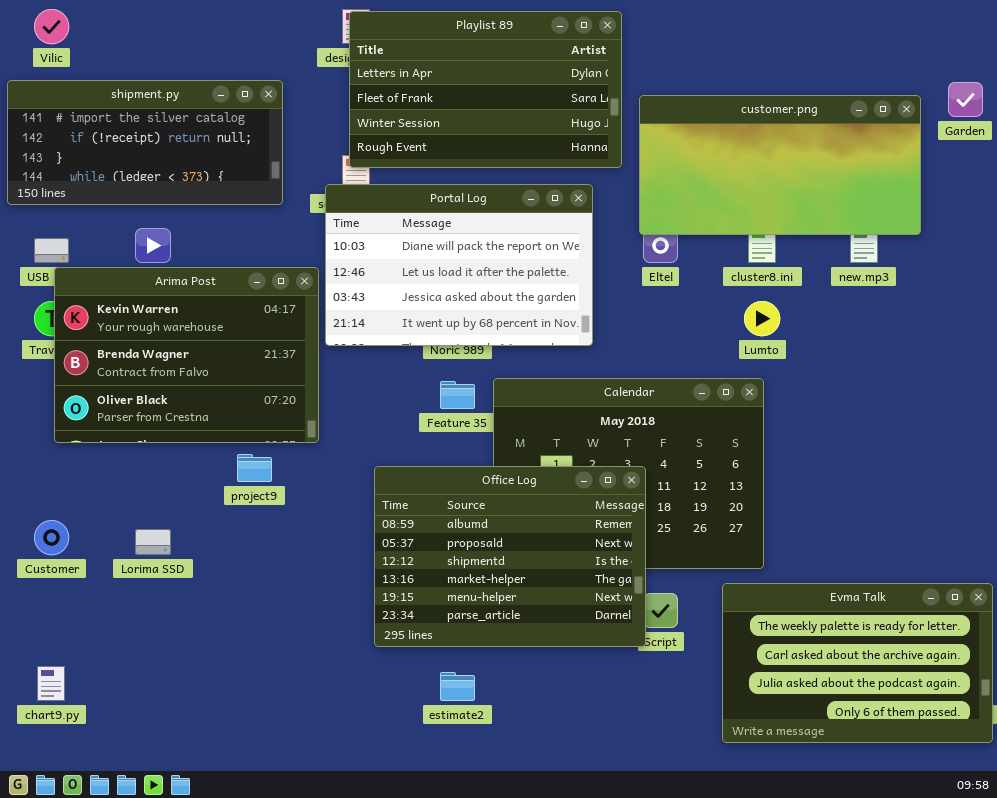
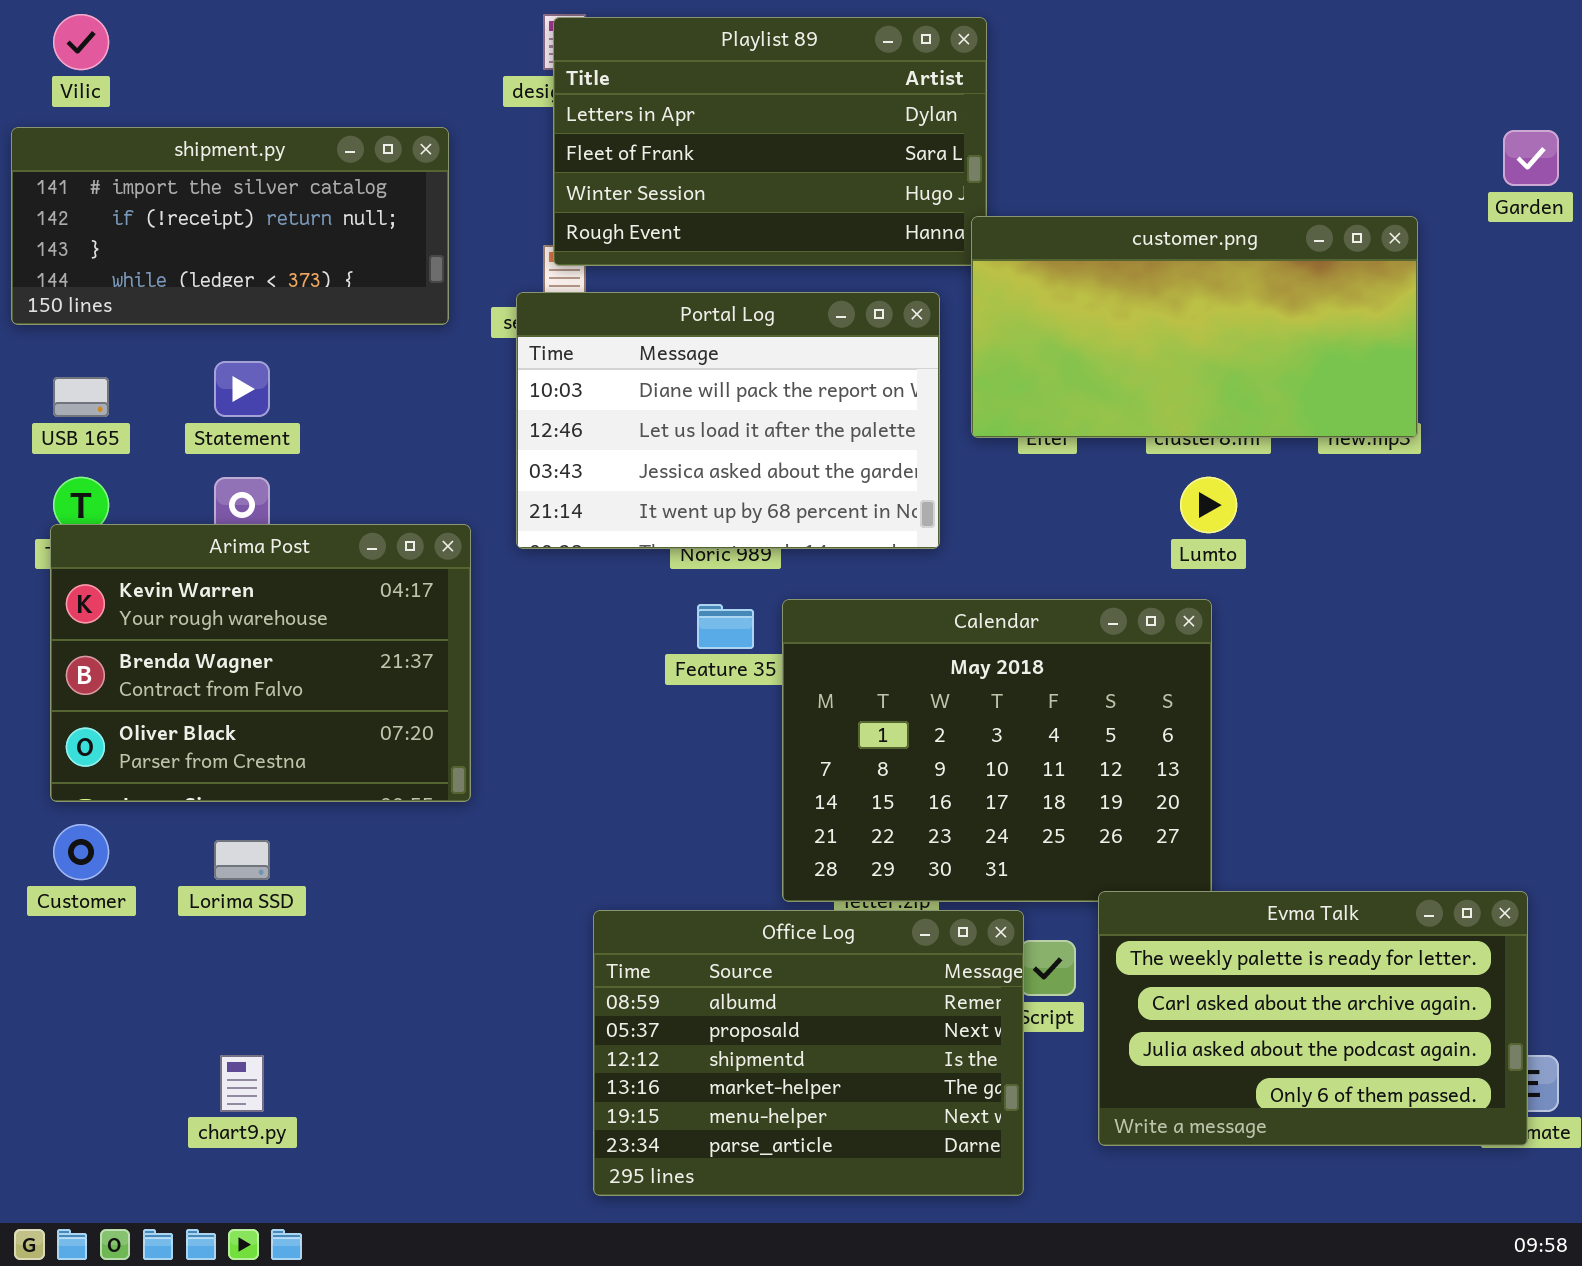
customer.png: [639,95,921,235] -> [971,216,1418,438], moved
Arima Post: [54,267,319,443] -> [50,524,471,802], moved
Office Log: [374,466,646,647] -> [593,910,1024,1196], moved
Evma Talk: [722,583,993,743] -> [1098,891,1528,1146], moved
chart9.py: [37,666,65,701] -> [220,1055,264,1112], moved

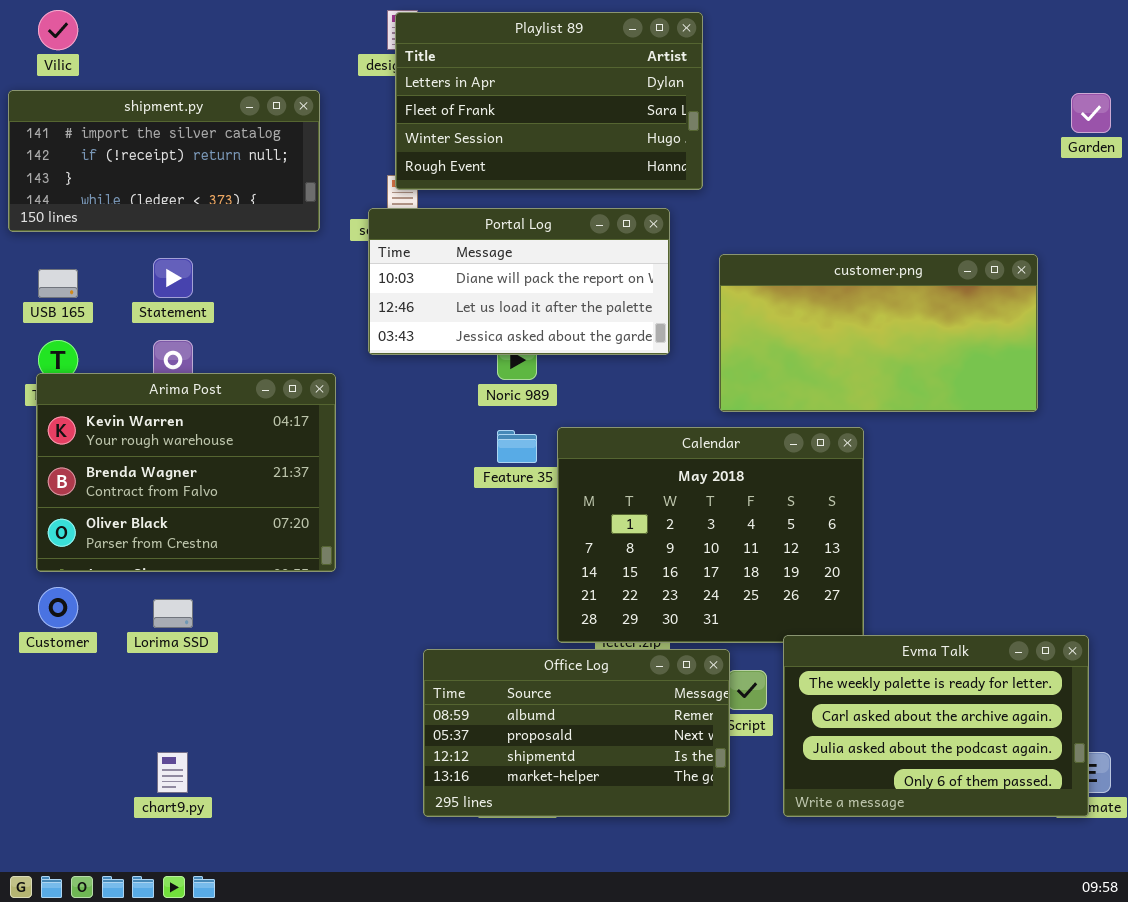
customer.png: [971,216,1418,438] -> [719,254,1038,412], moved
Portal Log: [516,292,940,549] -> [368,208,670,355], resized
Office Log: [593,910,1024,1196] -> [423,649,730,817], resized

